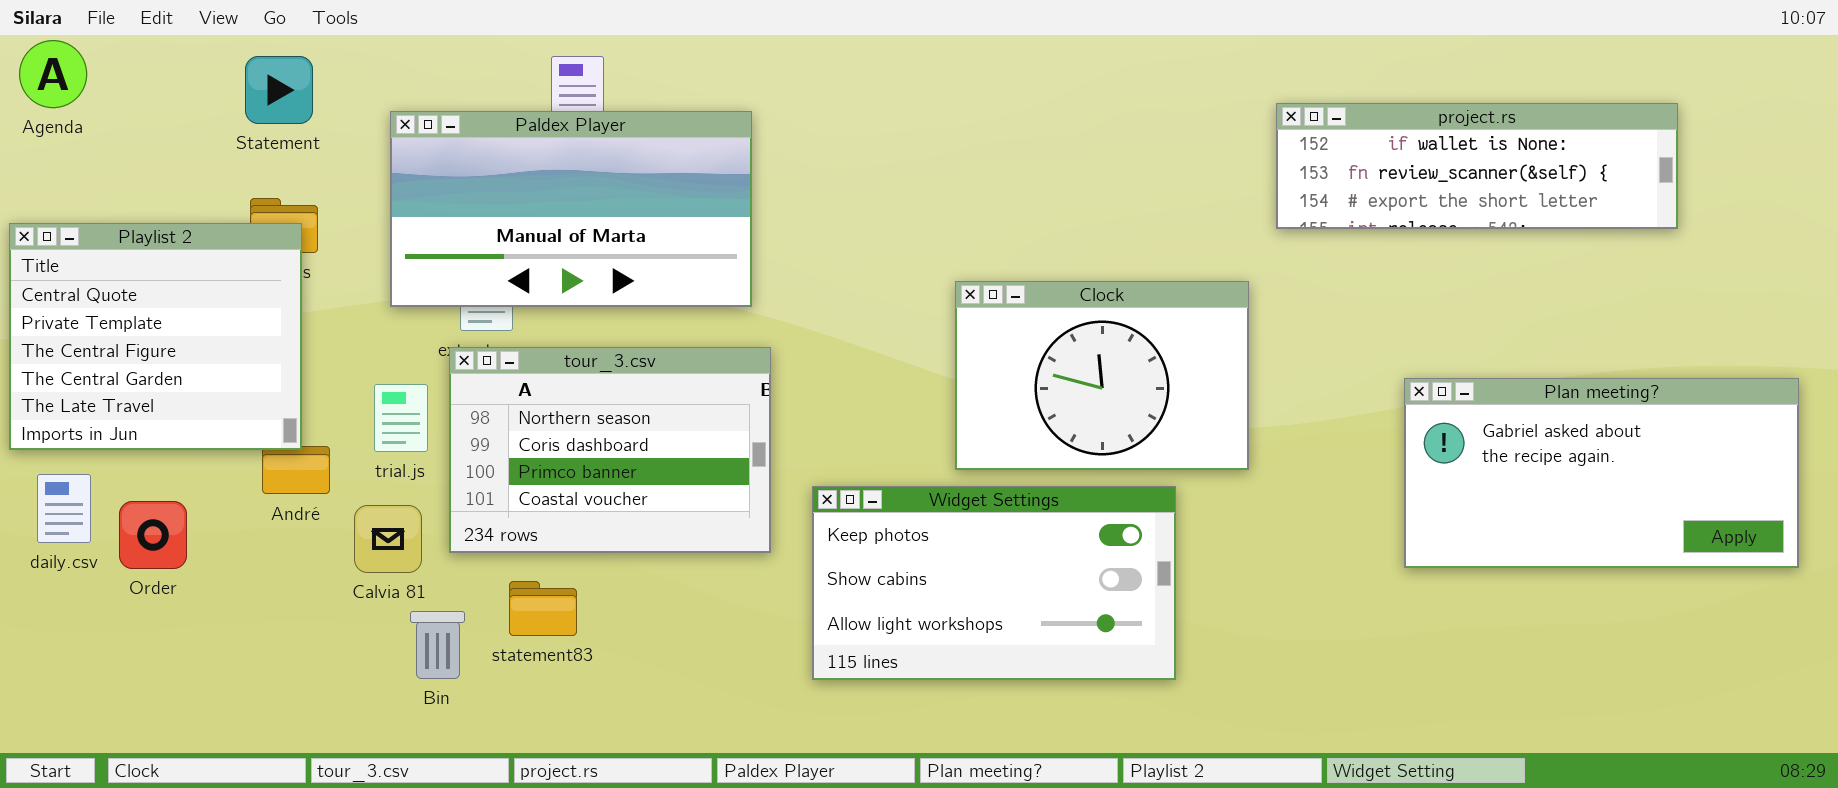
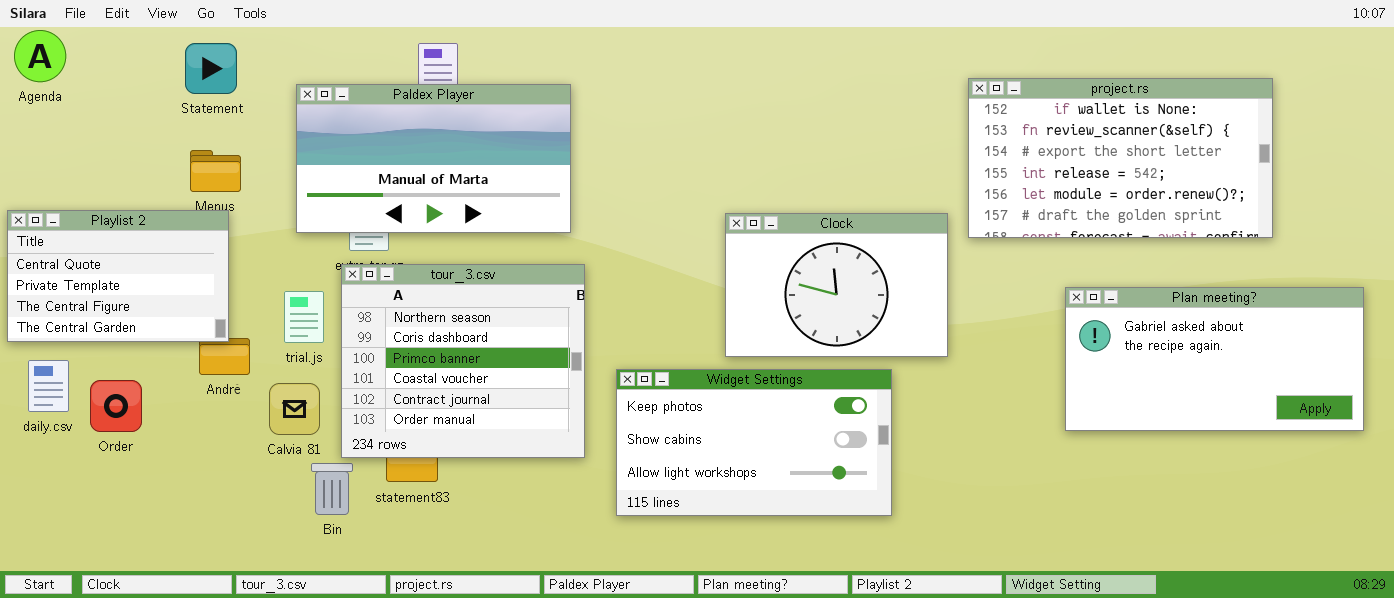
project.rs: [1276,103,1678,229] -> [968,78,1273,238], resized
Playlist 2: [9,223,302,450] -> [7,210,229,342], resized
tour_3.csv: [449,347,771,553] -> [341,264,585,458], resized

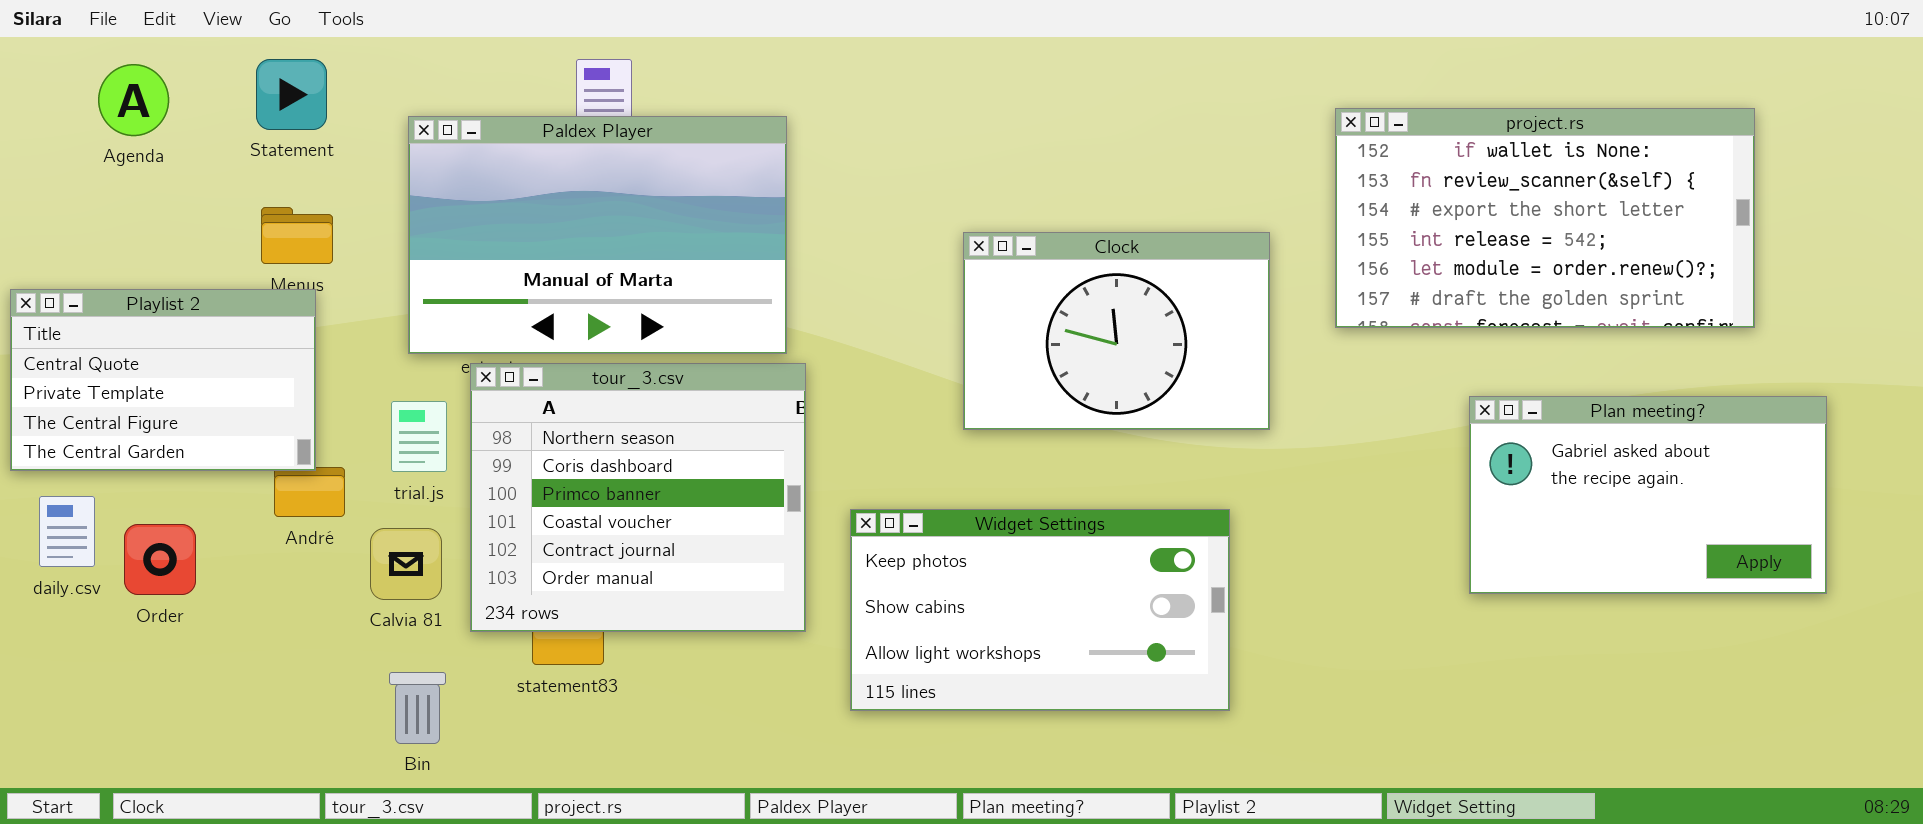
Agenda: [14,30,66,82] -> [98,64,169,136], moved
Paldex Player: [296,84,571,233] -> [408,116,787,354], resized
Clock: [725,213,948,357] -> [963,232,1270,430], moved
Plan meeting?: [1065,287,1364,431] -> [1469,396,1827,594], resized
Bin: [311,463,353,515] -> [389,672,446,744], moved

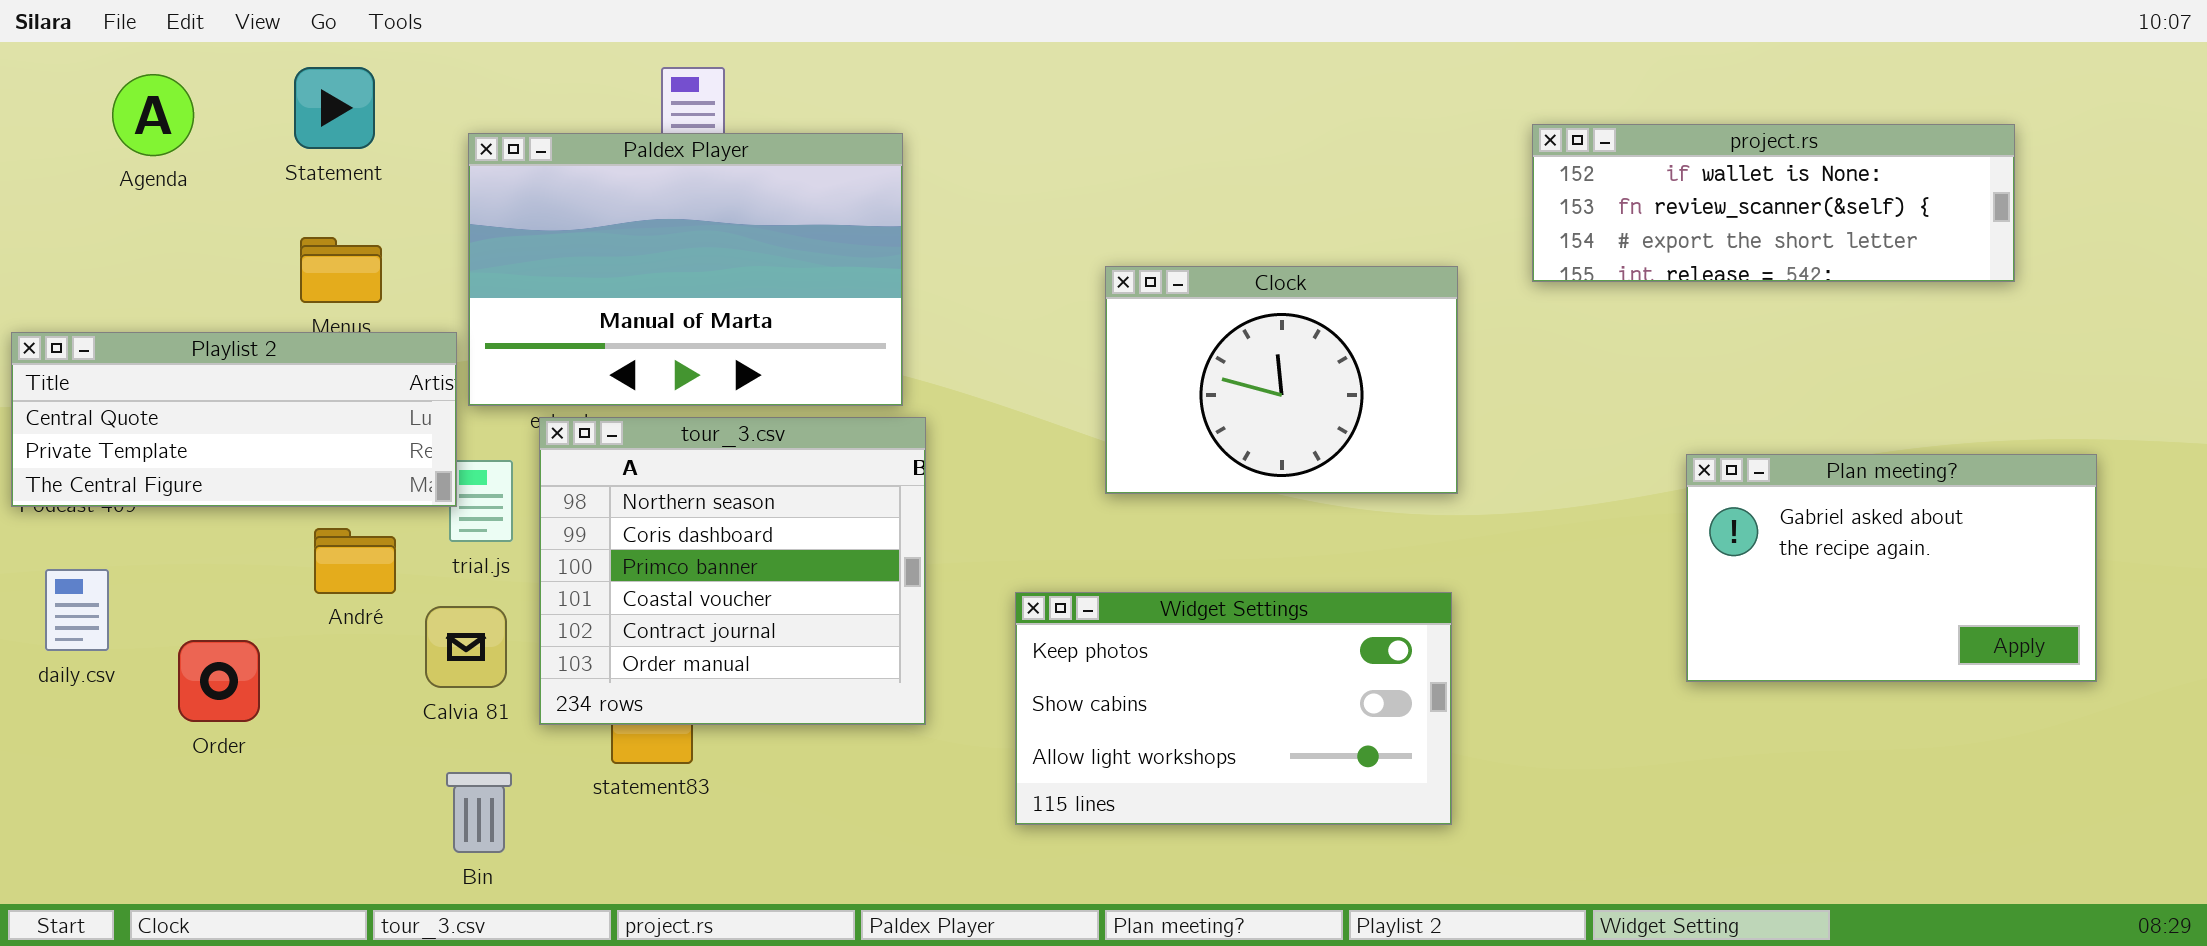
project.rs: [1335,108,1755,328] -> [1532,124,2015,282], resized
Playlist 2: [10,289,316,471] -> [11,332,457,507], resized
Widget Settings: [850,509,1230,711] -> [1015,592,1452,825], moved
Order: [124,524,196,595] -> [178,640,260,722], moved

